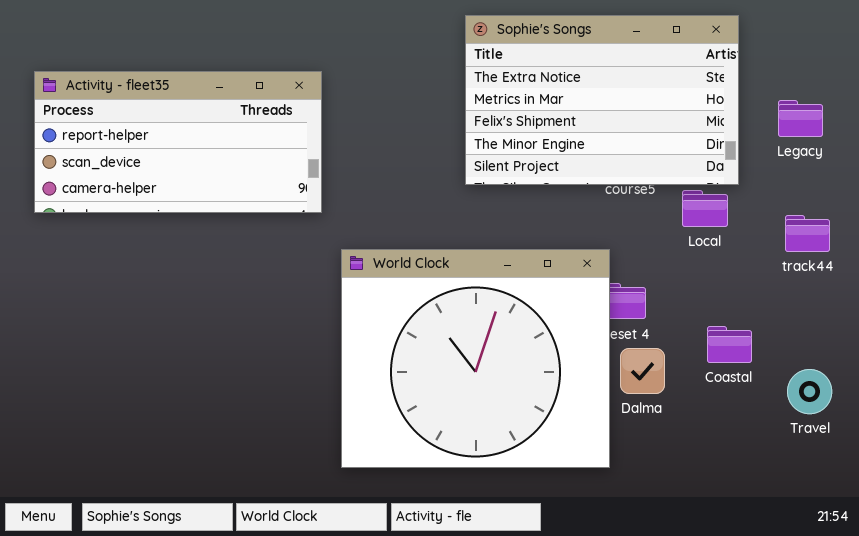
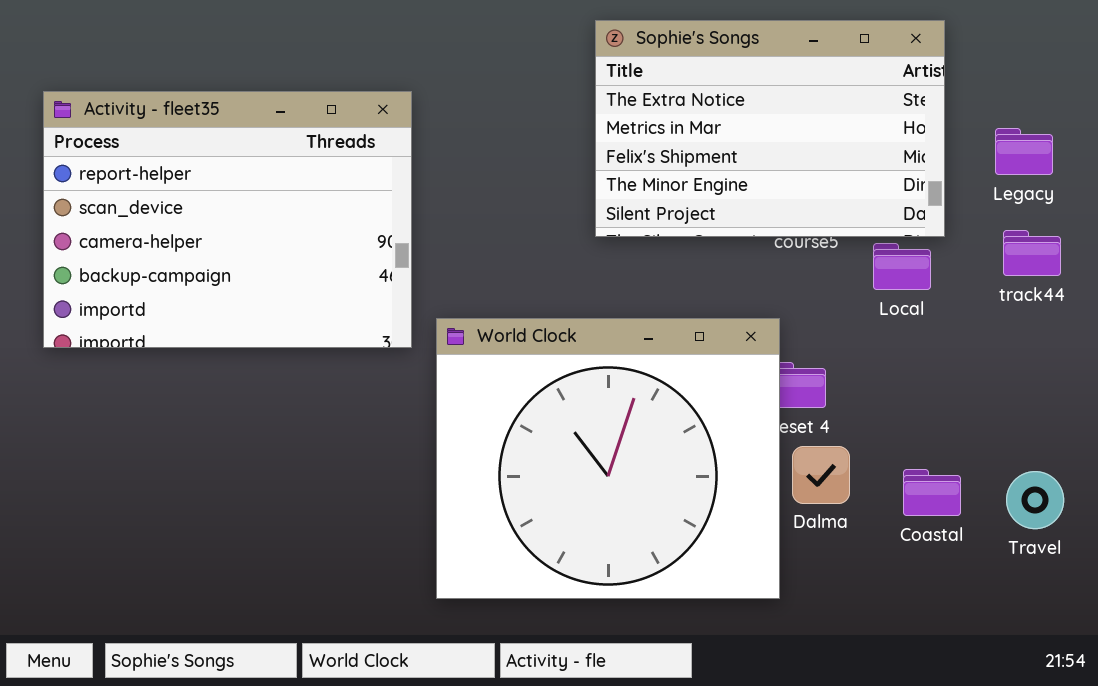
Activity - fleet35: [34,71,322,213] -> [43,91,412,348], resized
track44: [785,215,830,252] -> [1003,230,1061,276], moved
Coastal: [707,326,752,363] -> [903,469,961,516], moved

